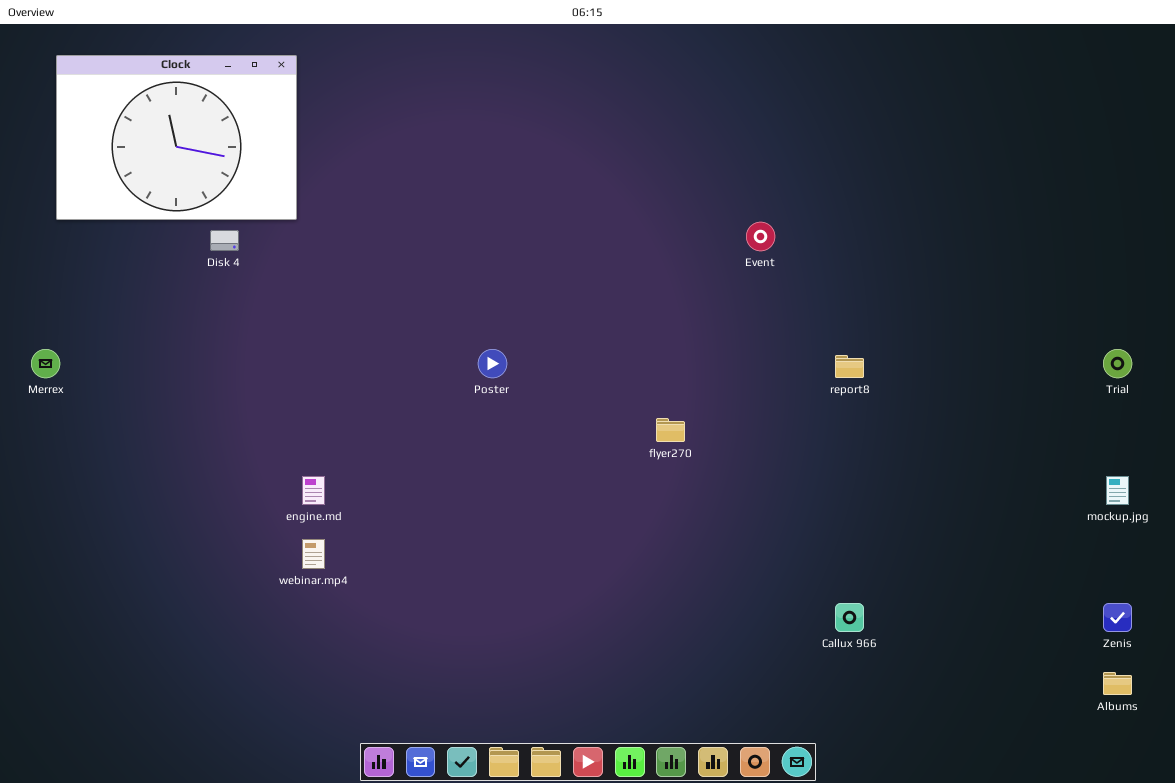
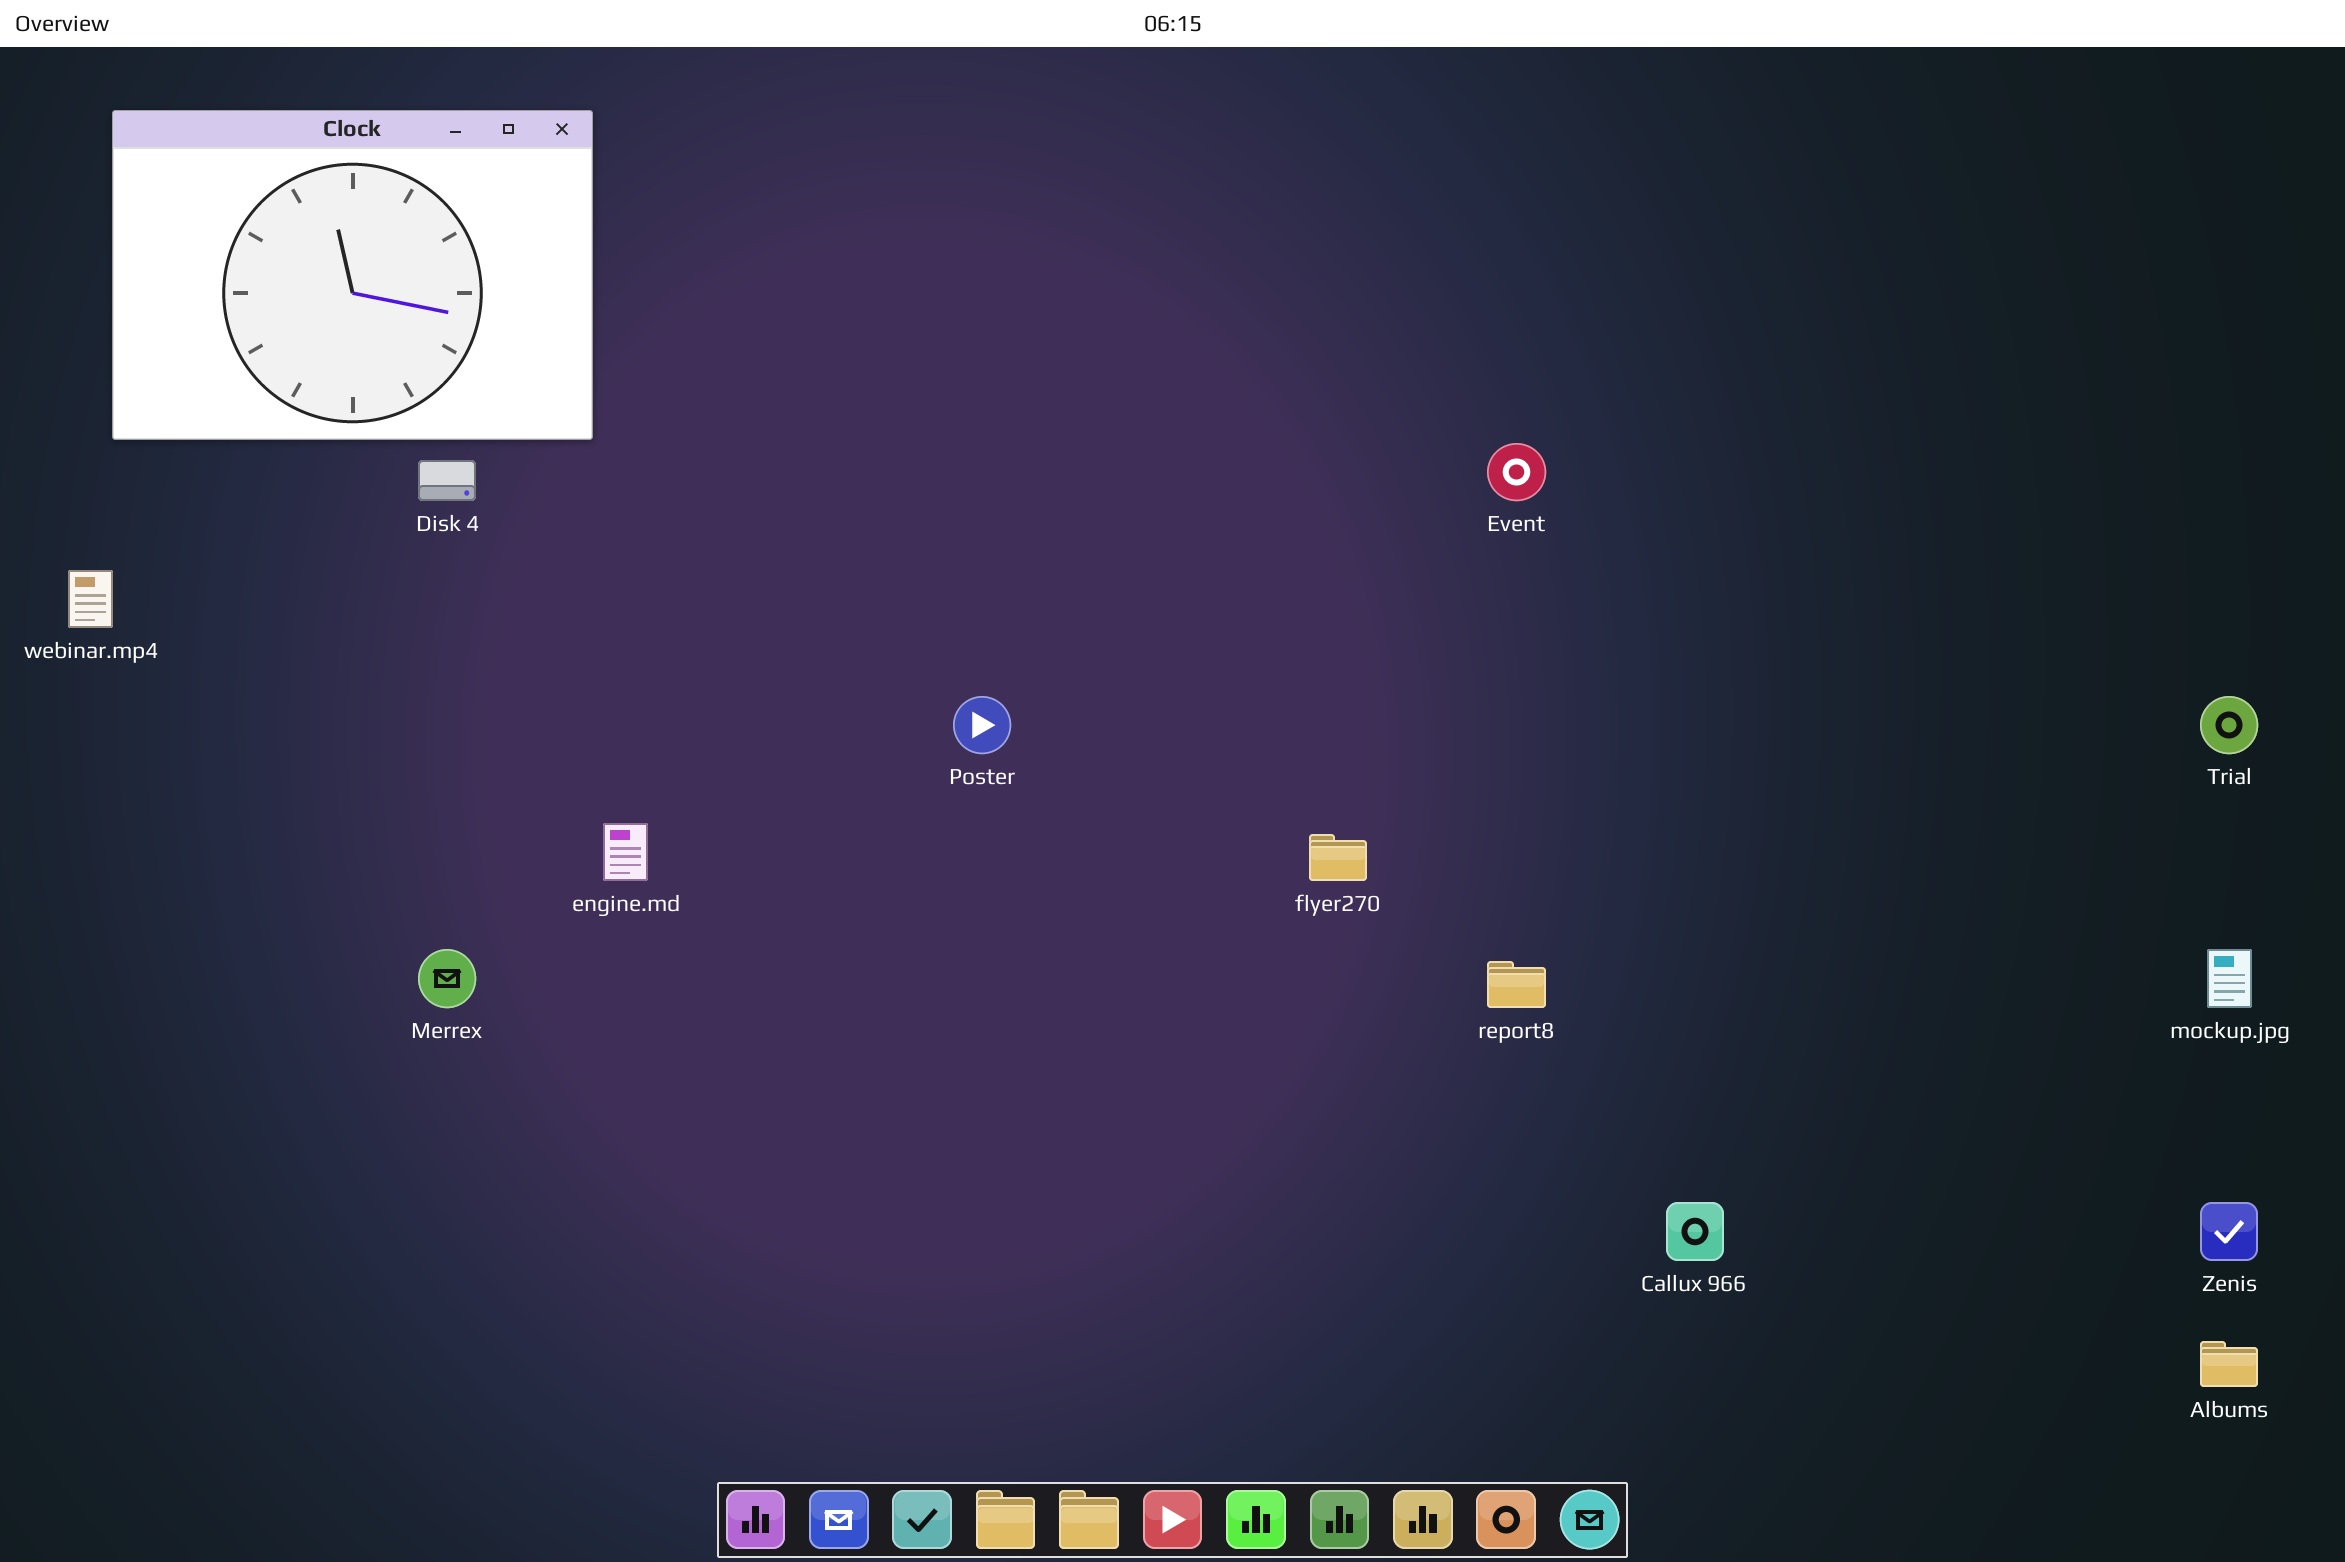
Merrex: [31,349,60,378] -> [418,949,476,1008], moved
report8: [835,355,864,378] -> [1487,961,1546,1008], moved
engine.md: [302,476,325,505] -> [603,823,648,881], moved
webinar.mp4: [302,539,325,569] -> [68,570,113,628], moved

